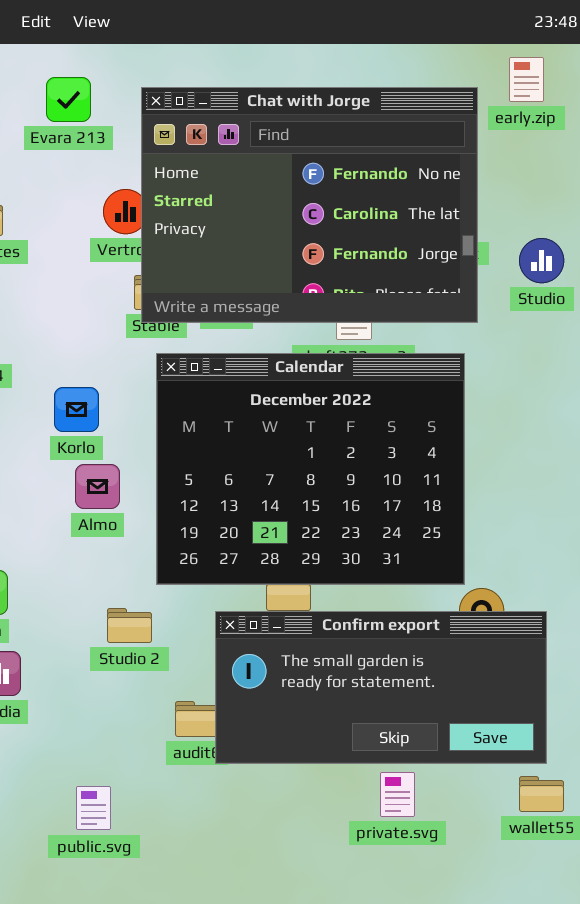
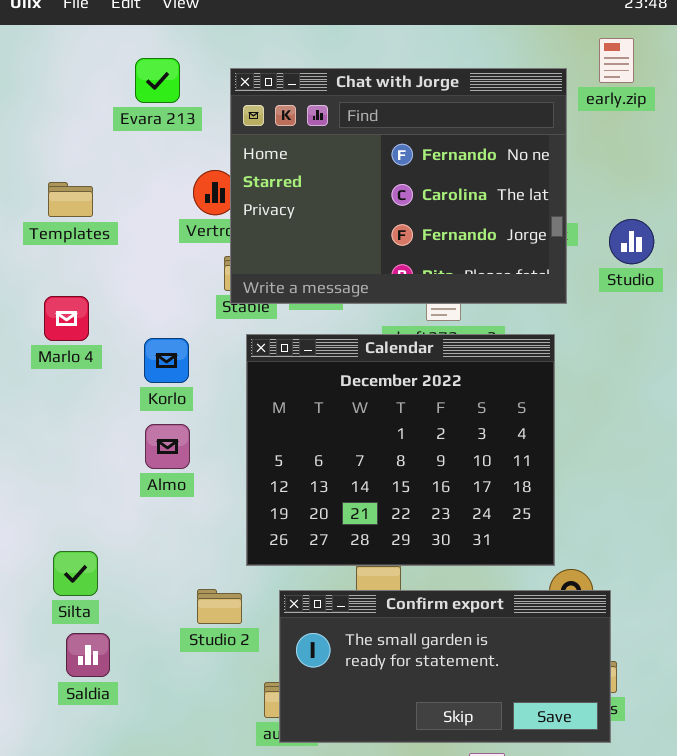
Korlo: [54,387,99,432] -> [144,338,189,383], moved
Almo: [75,464,120,509] -> [145,424,190,469], moved
Confirm export: [215,611,547,764] -> [279,590,611,743], moved

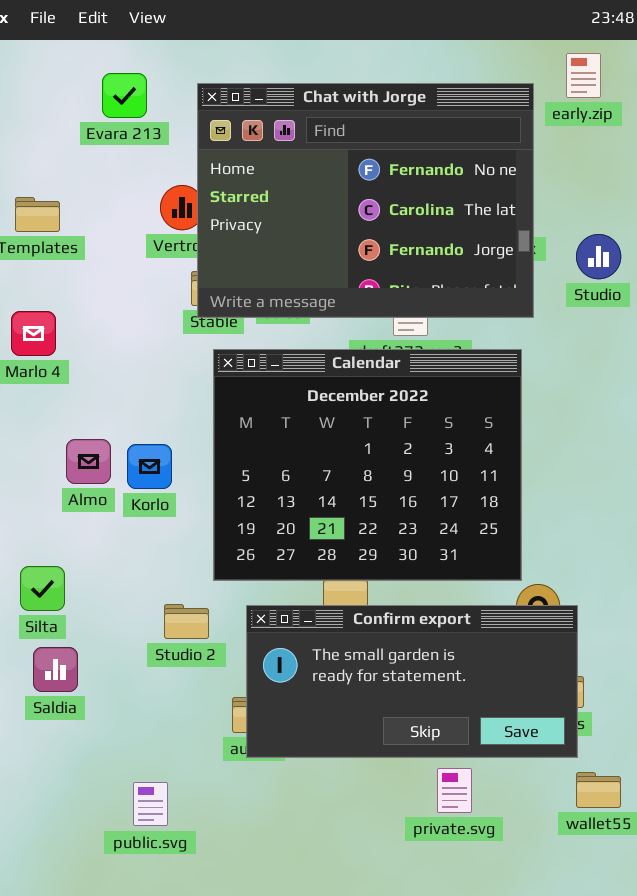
Korlo: [144,338,189,383] -> [127,444,172,489], moved
Almo: [145,424,190,469] -> [66,439,111,484], moved

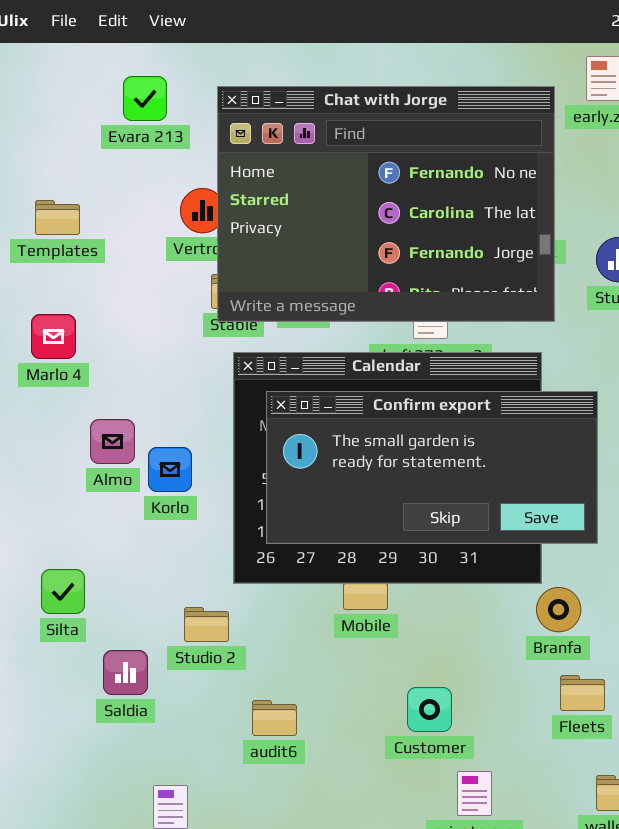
Almo: [66,439,111,484] -> [90,419,135,464], moved
Confirm export: [246,605,578,758] -> [266,391,598,544], moved
Saldia: [33,647,78,692] -> [103,650,148,695], moved

